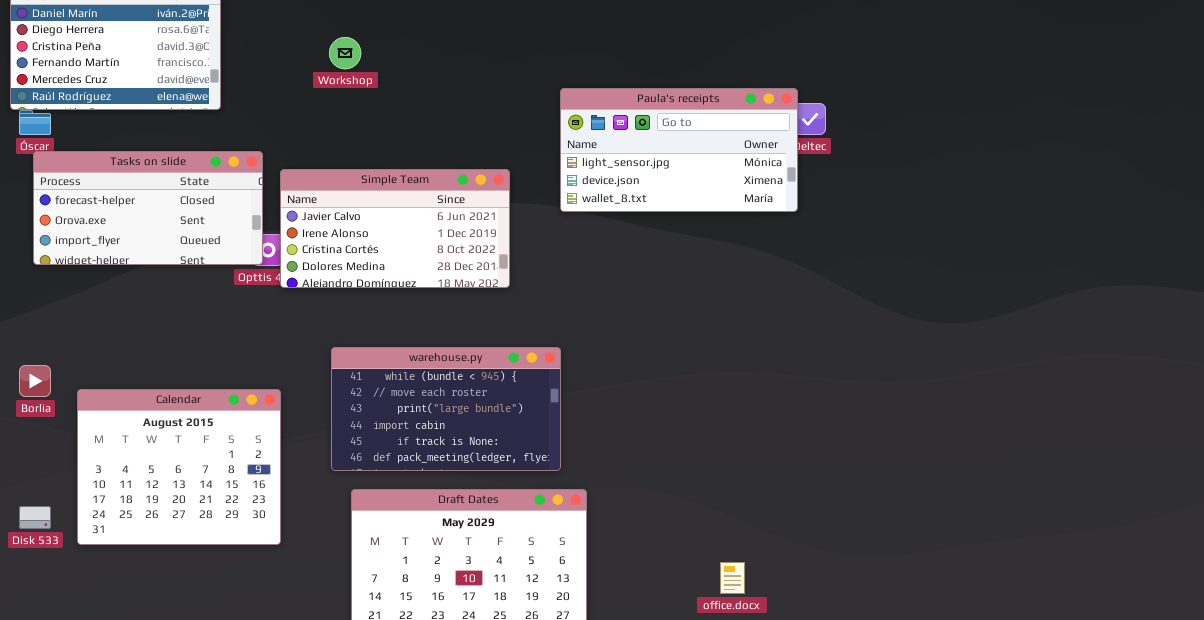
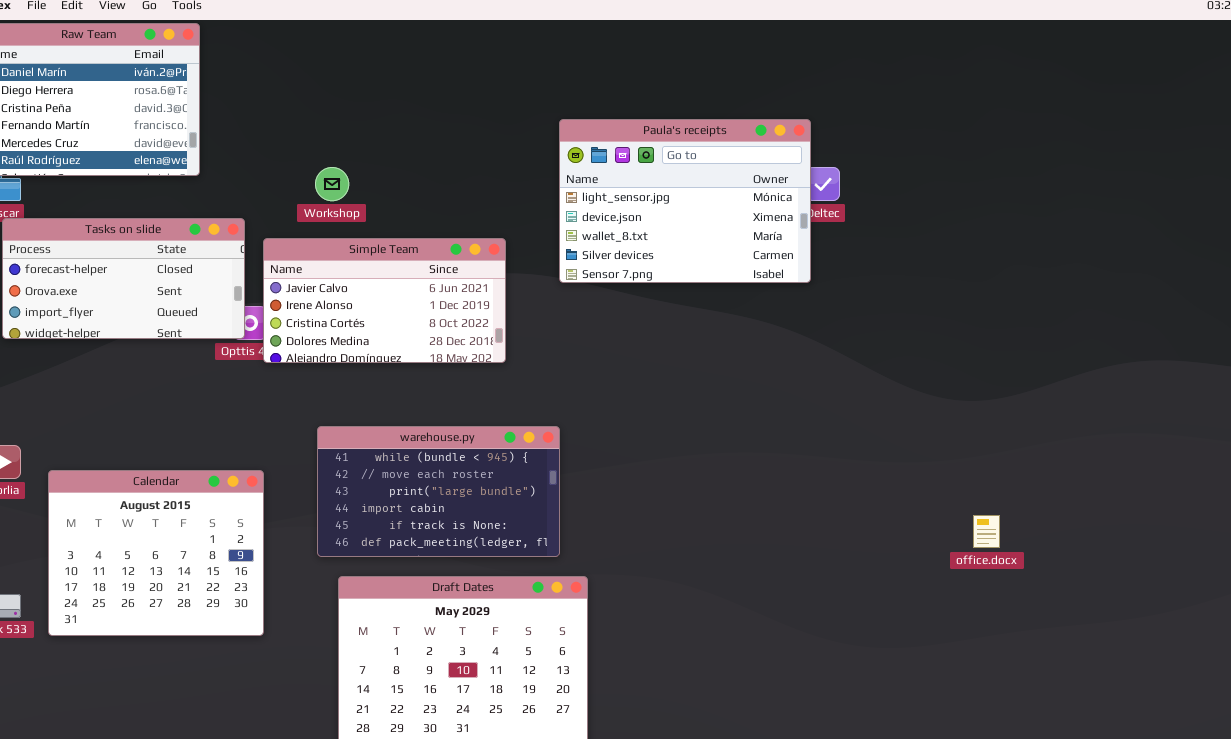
Workshop: [329,37,361,69] -> [315,167,349,201], moved
Paula's receipts: [560,88,798,212] -> [559,119,811,283], resized
office.docx: [720,562,745,594] -> [973,515,1000,548], moved

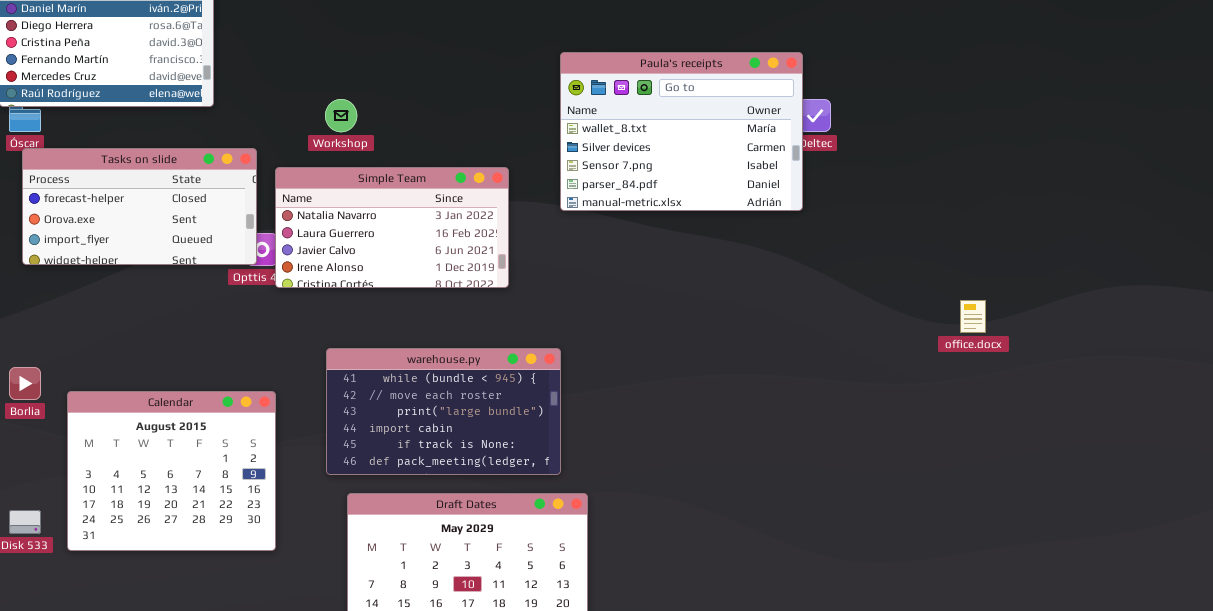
Paula's receipts: [559,119,811,283] -> [560,52,803,211], scrolled down 2 rows
Simple Team: [263,238,506,363] -> [275,167,509,288], scrolled up 2 rows
office.docx: [973,515,1000,548] -> [960,300,986,333], moved

